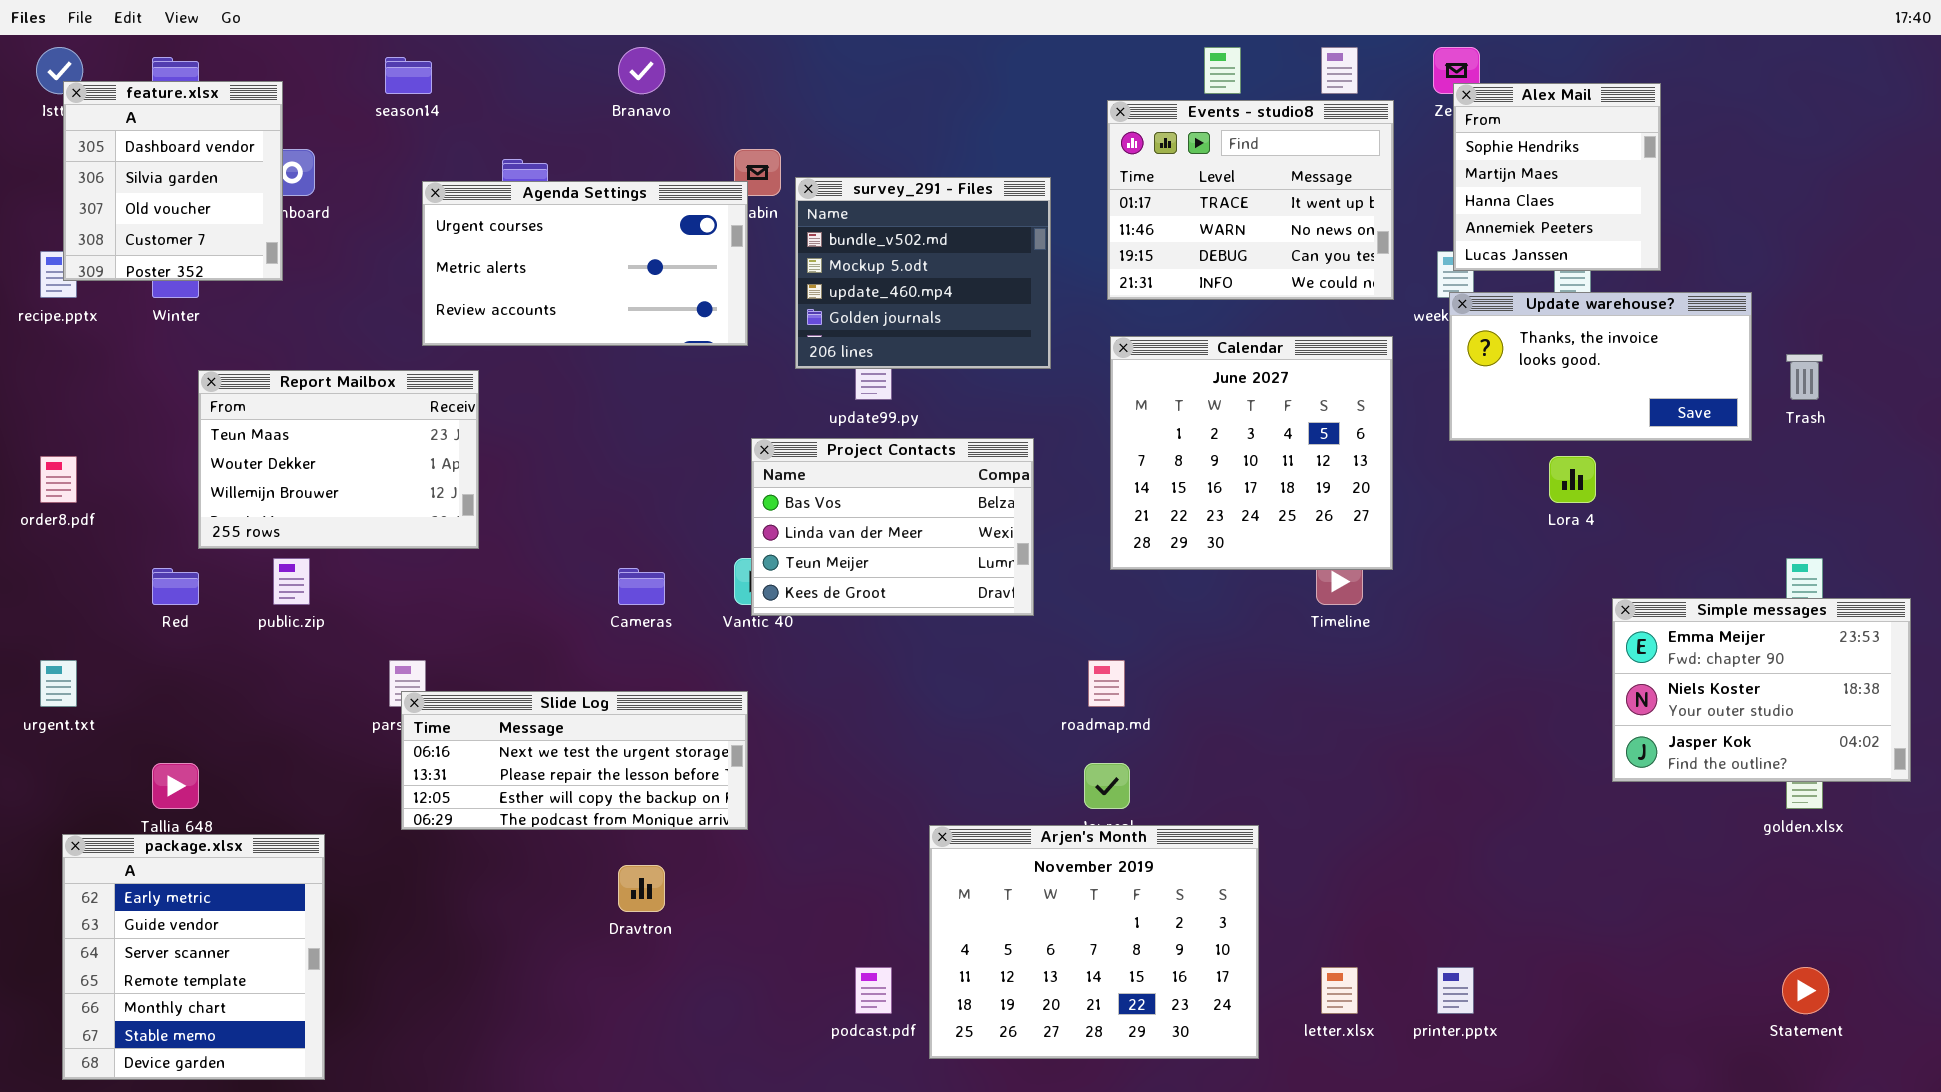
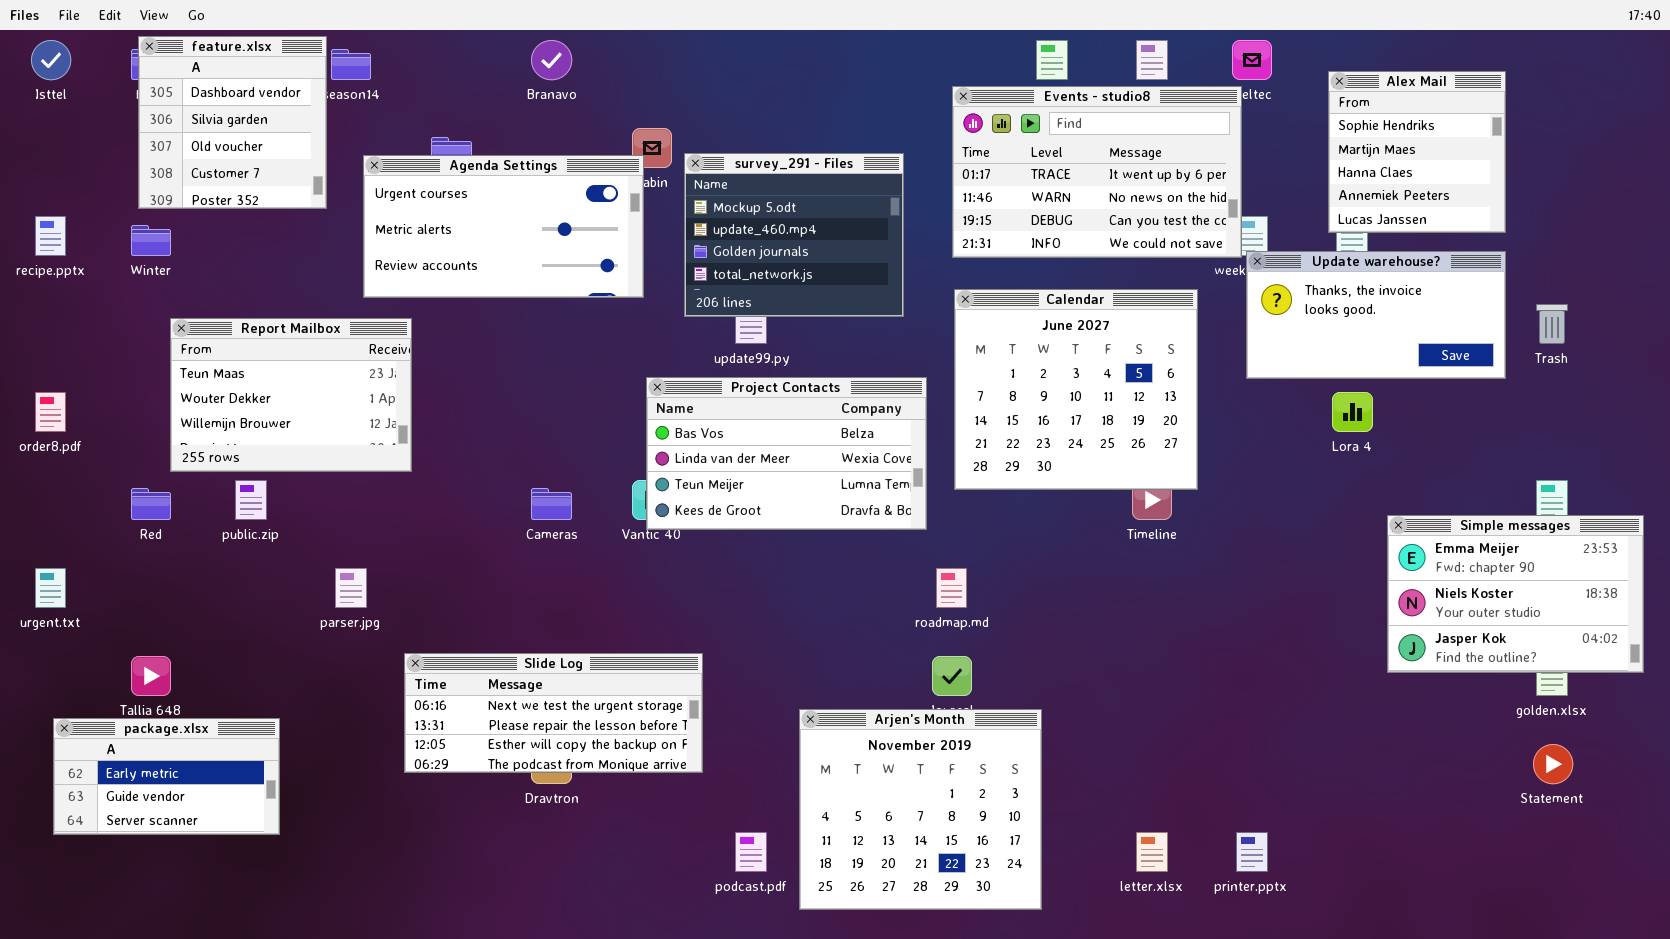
feature.xlsx: [63,81,283,281] -> [138,36,327,209], moved
Alex Mail: [1453,83,1661,271] -> [1328,71,1506,233], moved
Events - studio8: [1107,100,1394,300] -> [952,86,1242,258], resized
survey_291 - Files: [795,177,1051,369] -> [684,153,904,317], scrolled down 1 row
Project Contacts: [751,438,1034,616] -> [646,377,927,530], resized
Slide Log: [401,691,748,830] -> [404,653,703,773], moved
Arjen's Month: [929,825,1259,1059] -> [799,709,1042,910], resized
package.xlsx: [62,834,325,1080] -> [53,718,280,835], resized
Statement: [1782,967,1829,1014] -> [1533,744,1573,784], moved

